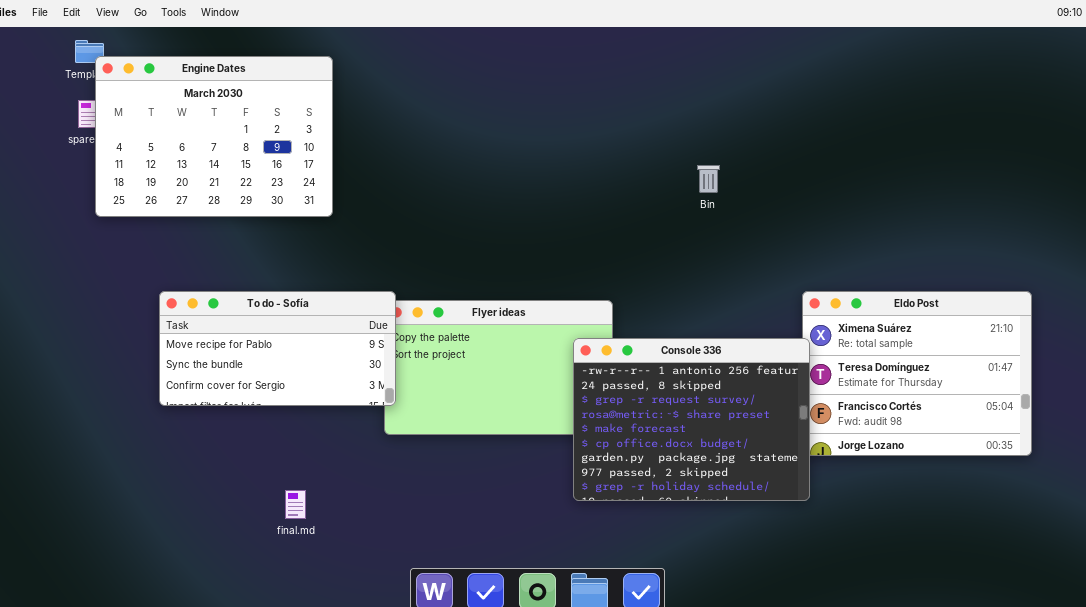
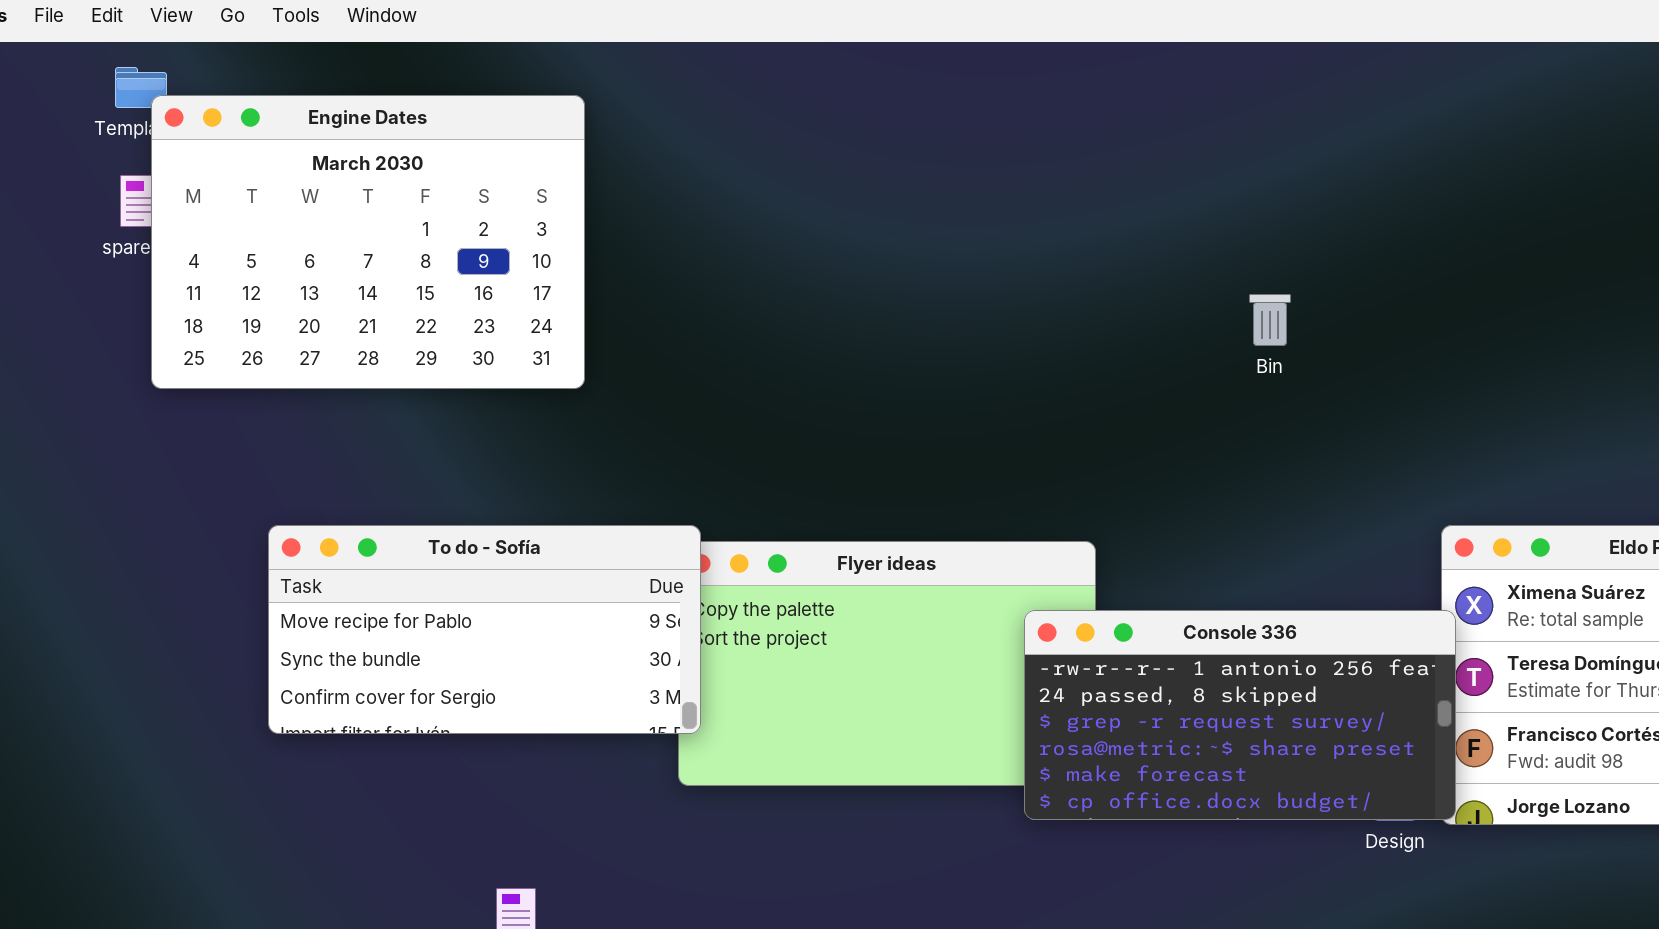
Console 336: [573,338,810,501] -> [1024,610,1456,820], resized

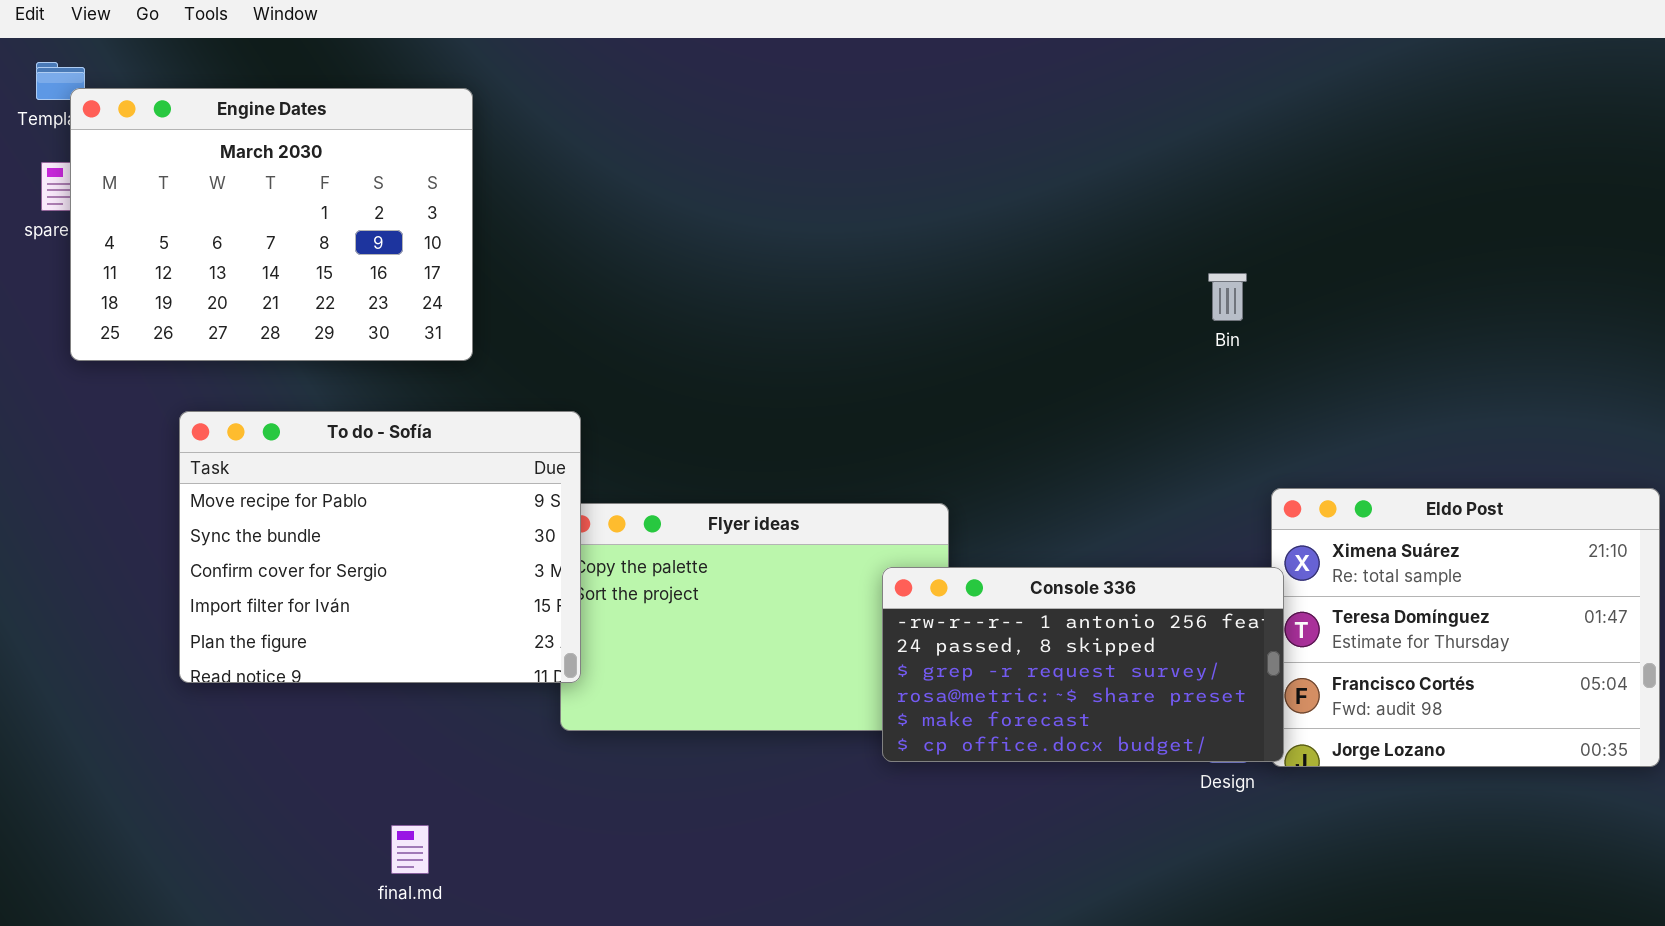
Bin: [1249,294,1291,346] -> [1208,273,1247,321], moved
To do - Sofía: [268,525,701,734] -> [179,411,581,683], resized

